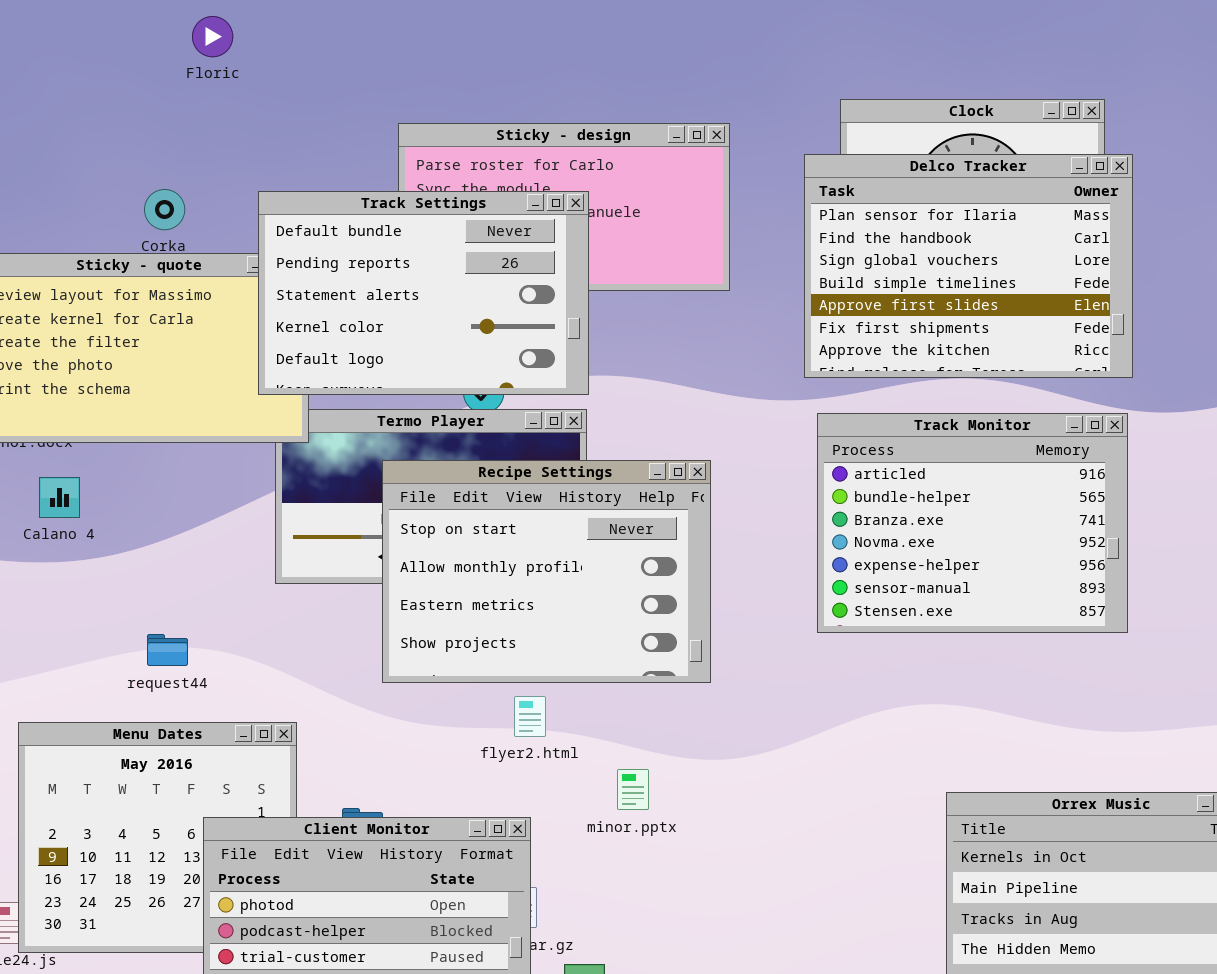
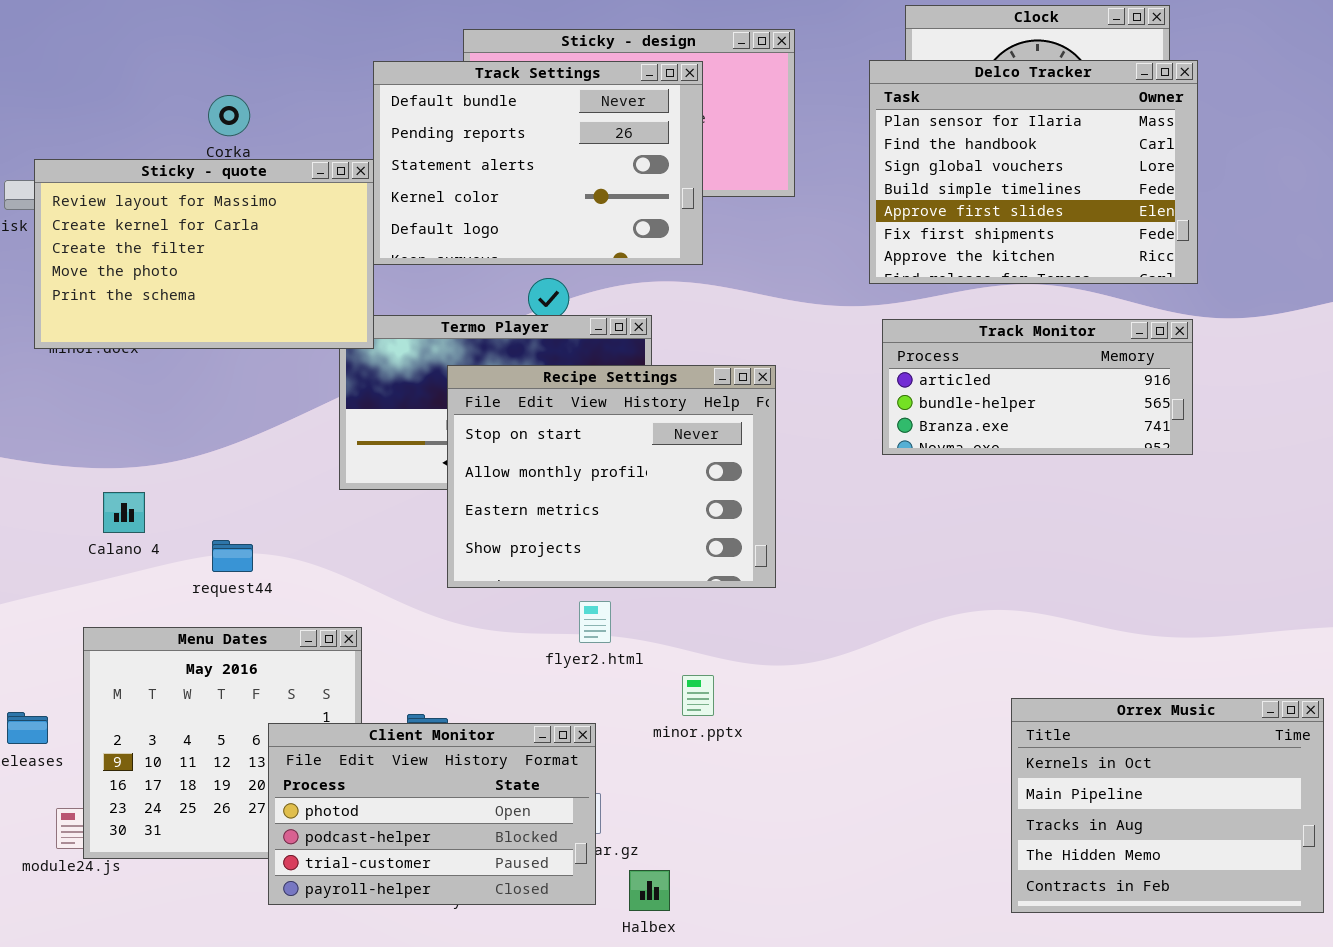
Track Settings: [258,191,589,395] -> [373,61,703,265], moved
Track Monitor: [817,413,1128,633] -> [882,319,1193,455], resized
Calano 4: [39,477,80,518] -> [103,492,145,533], moved

